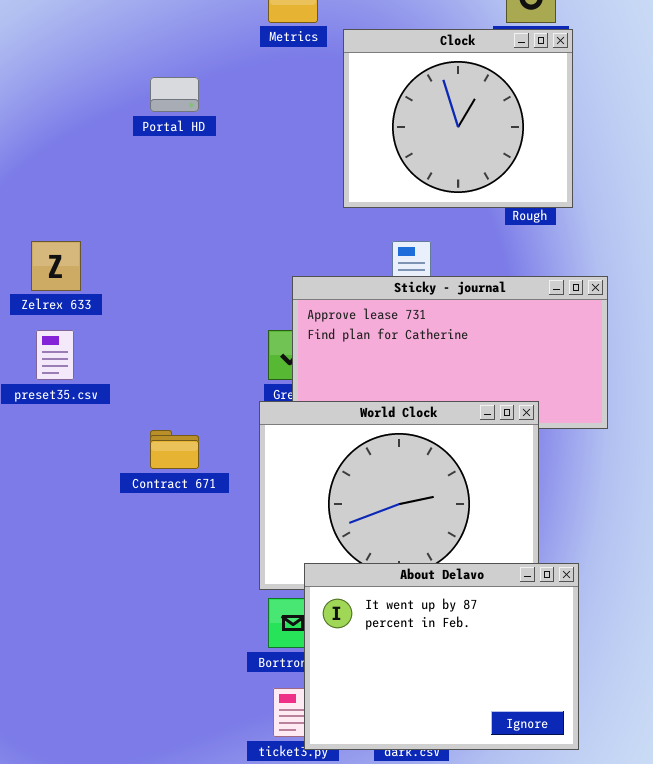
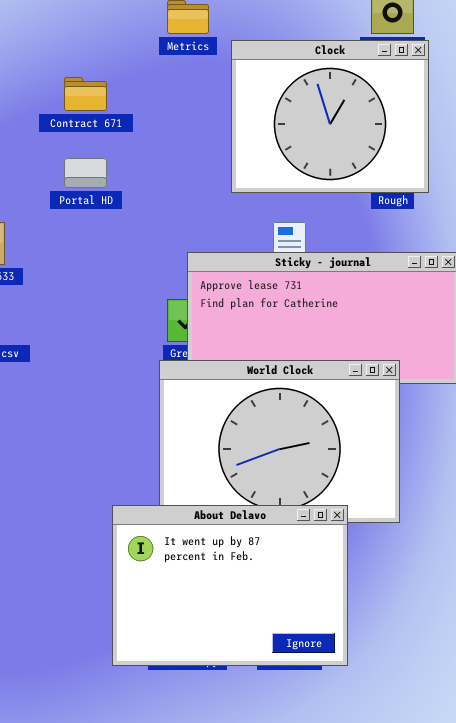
Portal HD: [150,77,199,112] -> [64,158,107,188], moved
Contract 671: [150,430,199,469] -> [64,77,107,111], moved
About Delavo: [304,563,579,750] -> [112,505,348,666], moved

